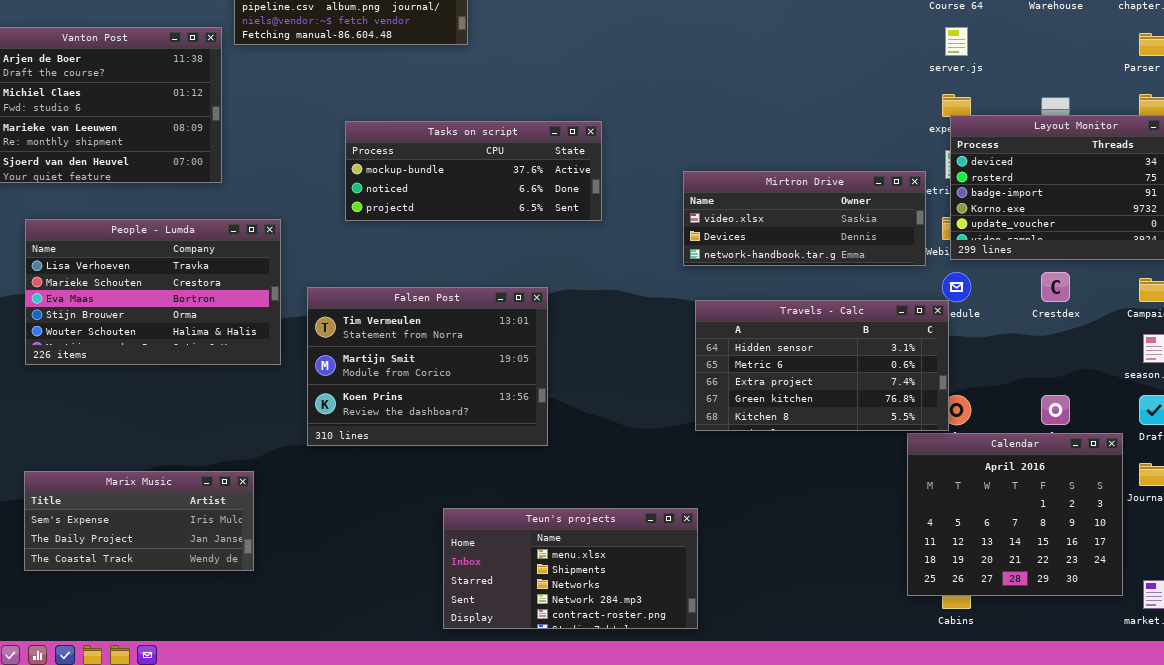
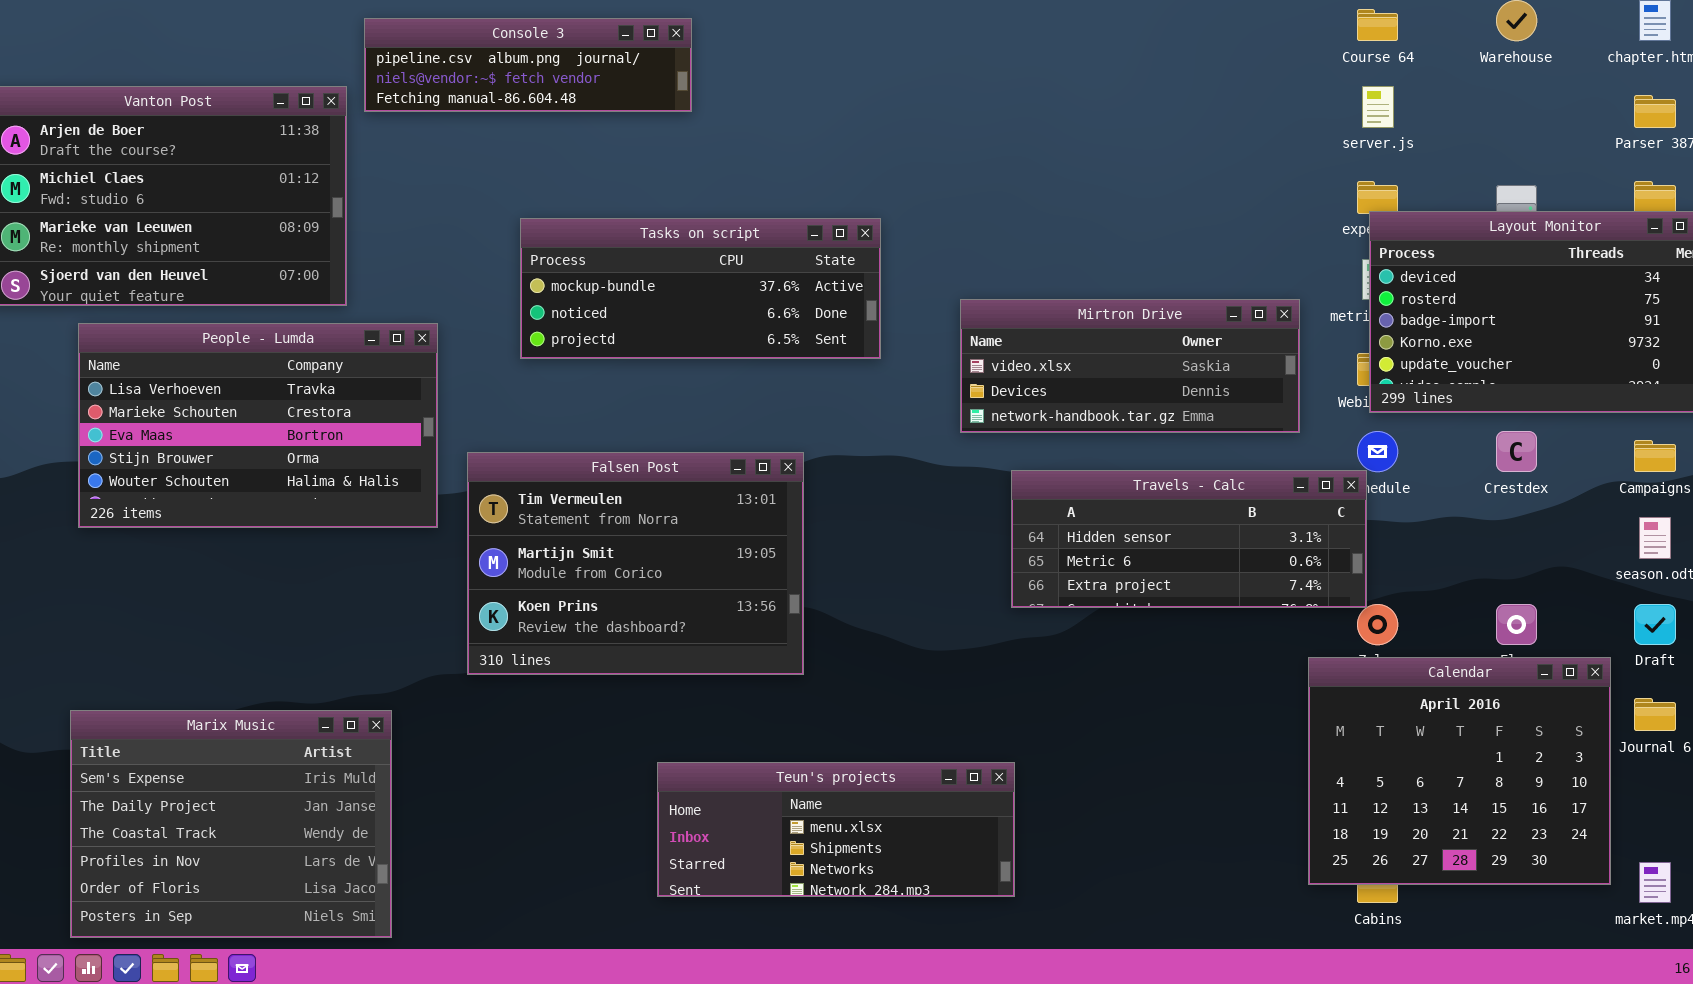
Mirtron Drive: [683,171,926,266] -> [960,299,1300,433], moved
People - Lumda: [25,219,281,365] -> [78,323,438,528], moved
Travels - Calc: [695,300,949,431] -> [1011,470,1367,608], resized
Marix Music: [24,471,254,571] -> [70,710,392,938], resized
Teun's projects: [443,508,698,629] -> [657,762,1015,897], resized

